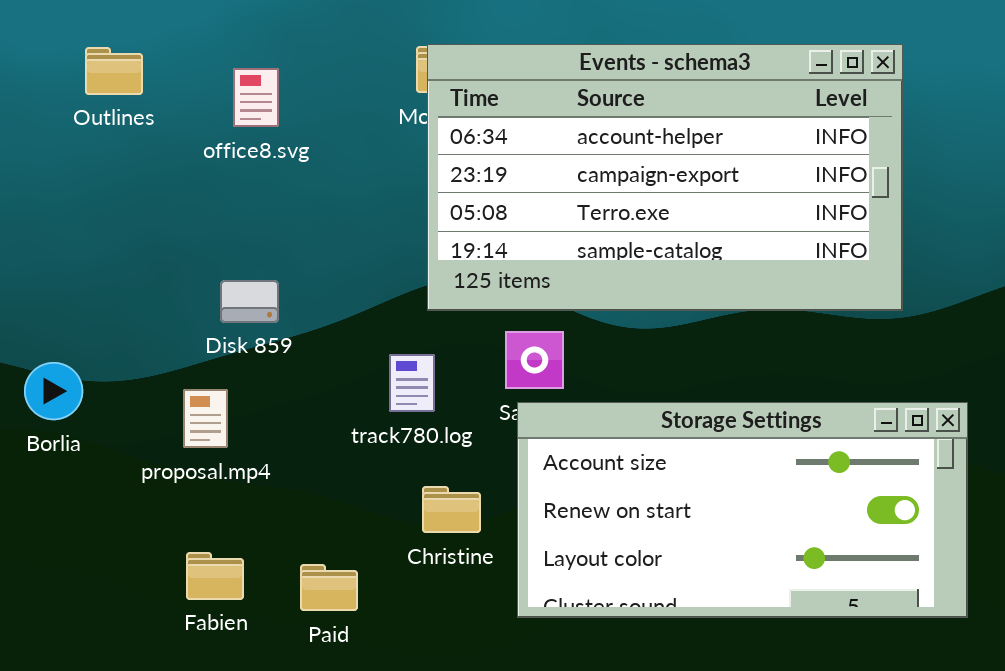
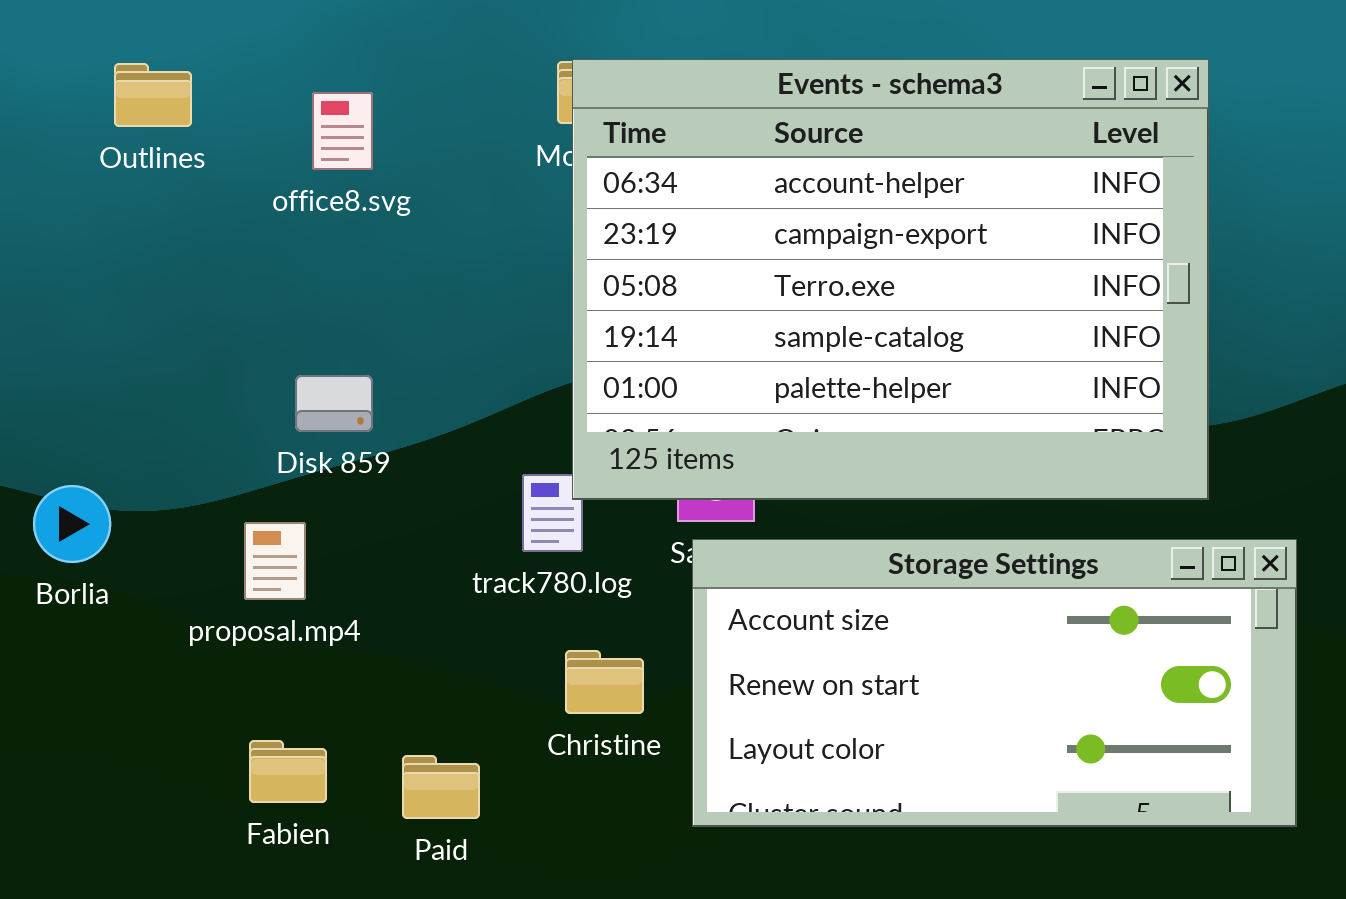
Events - schema3: [427,44,903,311] -> [572,59,1209,500], resized

